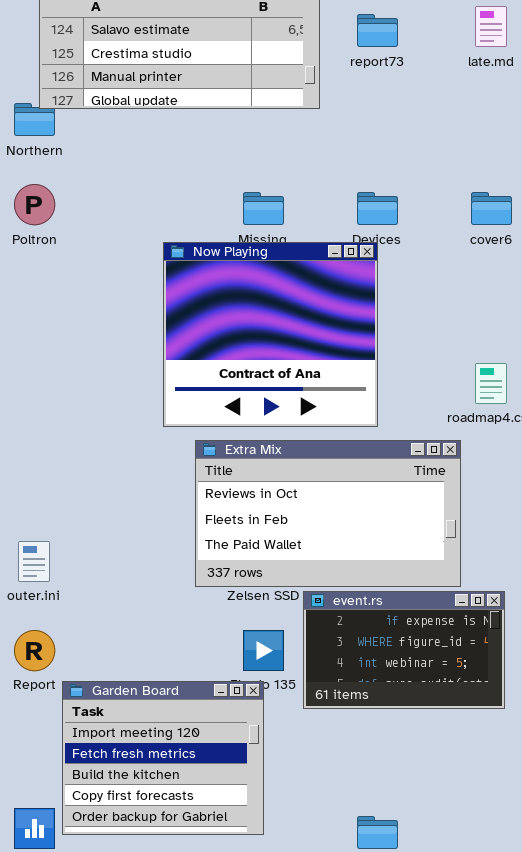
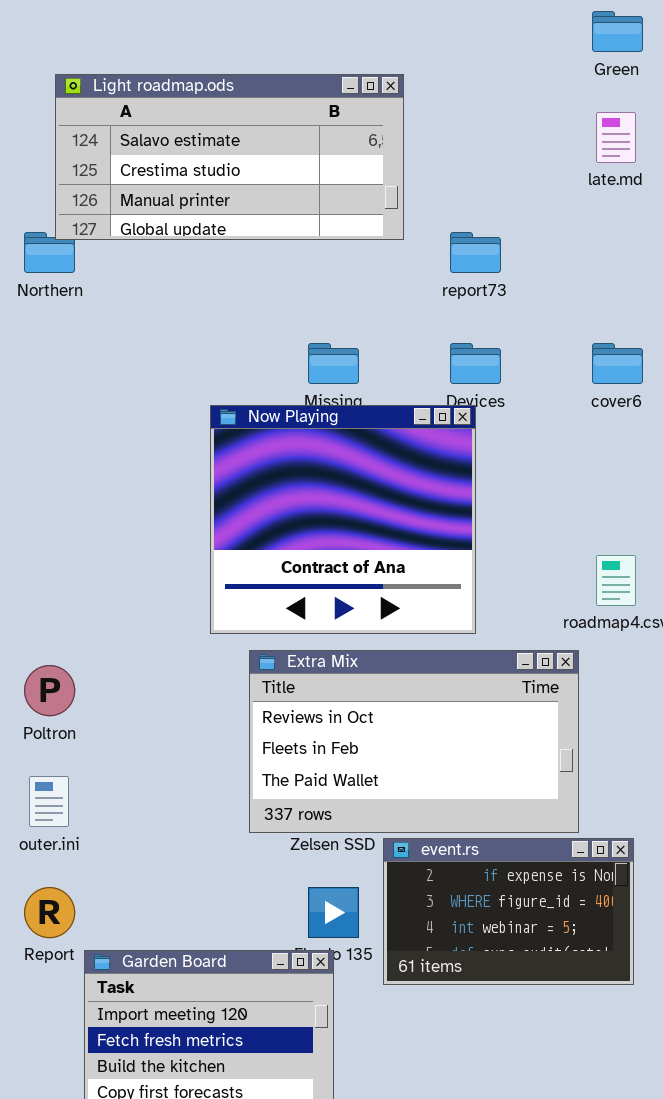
report73: [357,14,398,47] -> [450,232,501,273], moved
Poltron: [14,184,55,225] -> [24,665,75,716], moved

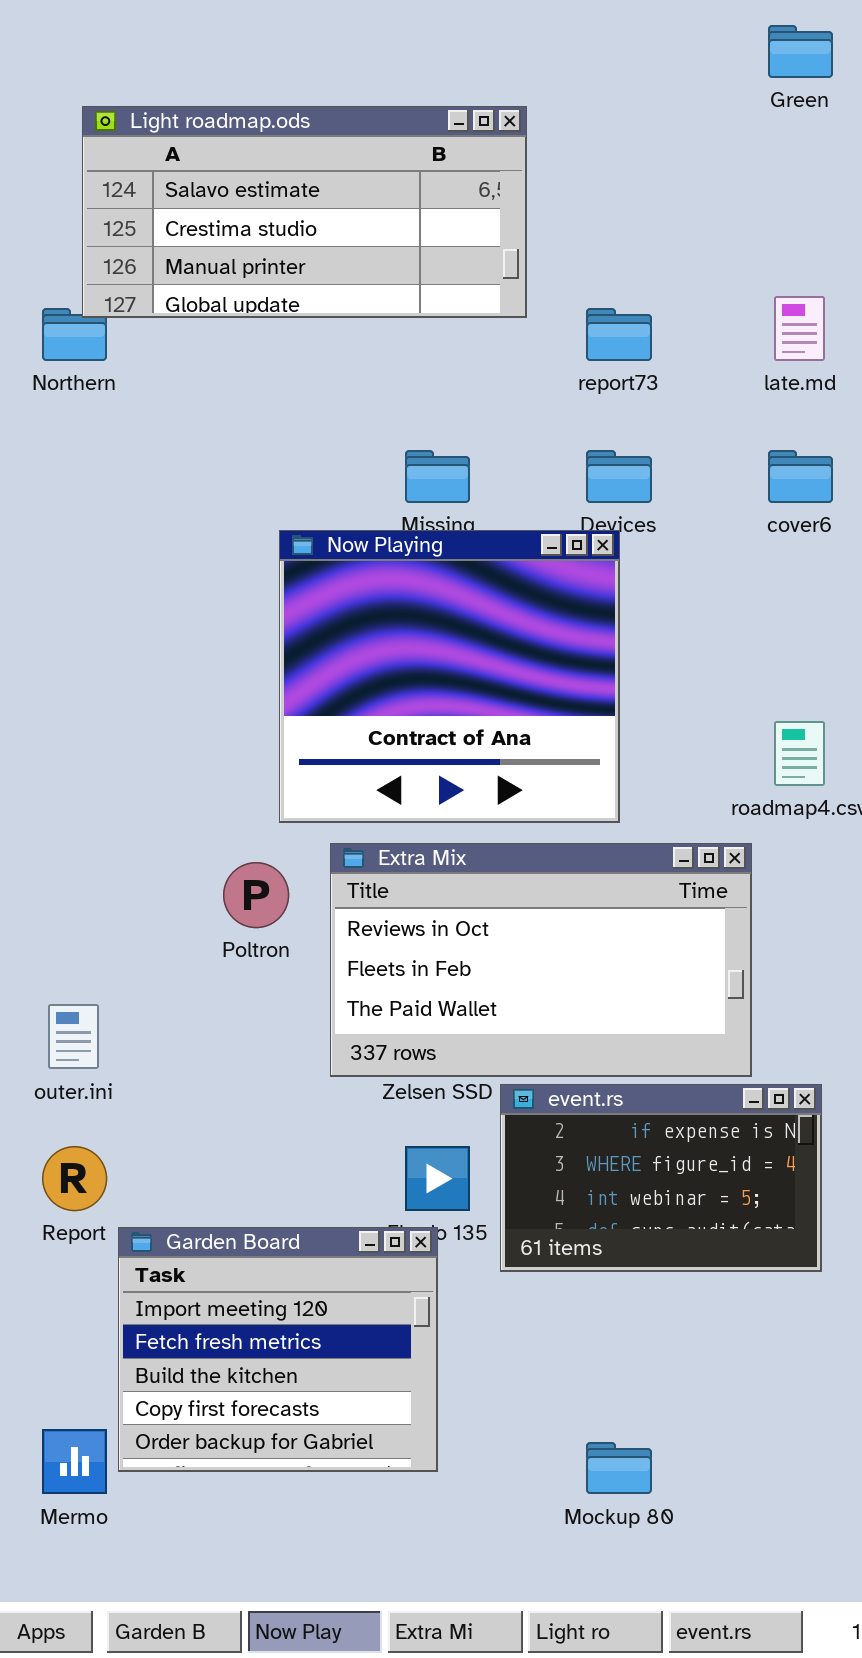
late.md: [596,112,636,163] -> [774,296,825,361], moved
Poltron: [24,665,75,716] -> [223,862,289,928], moved

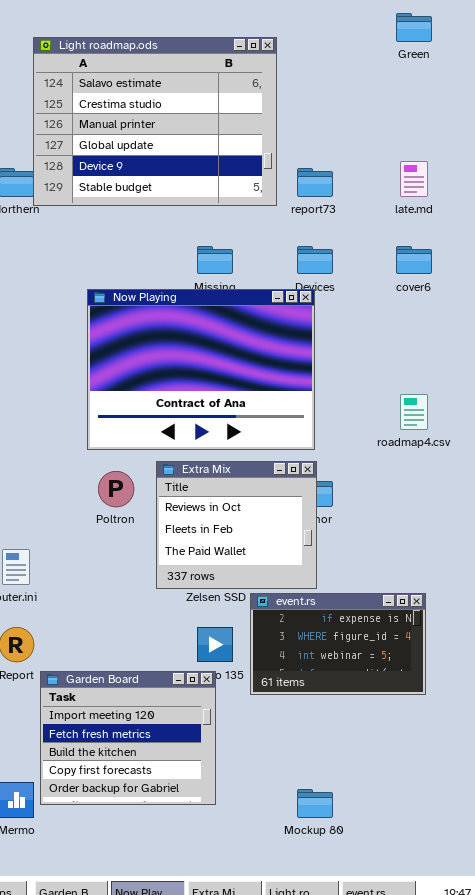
Light roadmap.ods: [82,106,527,318] -> [33,37,277,206], moved, resized
Now Playing: [279,530,620,823] -> [87,289,315,450], resized
Extra Mix: [330,843,752,1077] -> [156,461,317,589], resized

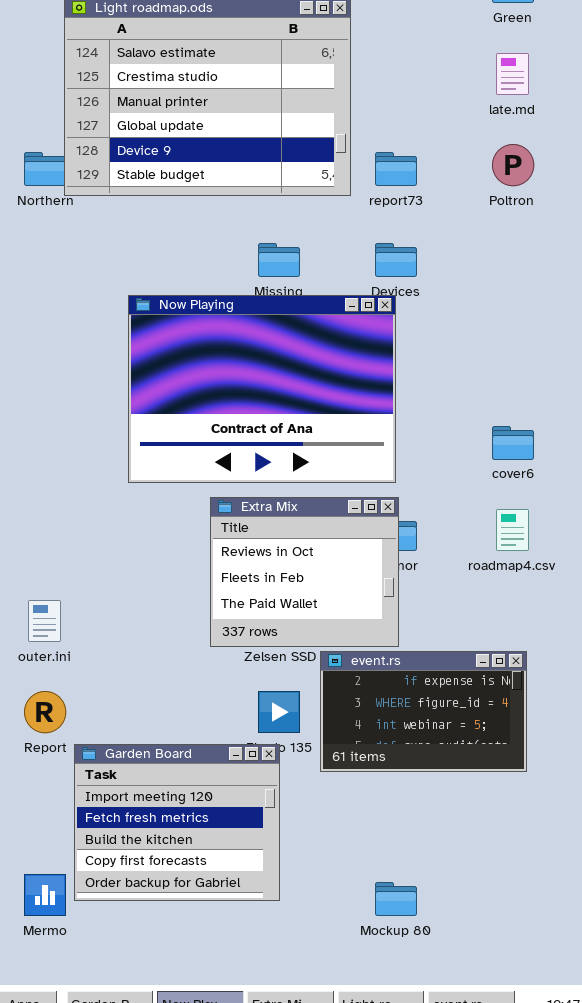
late.md: [400,161,428,197] -> [496,53,529,95], moved
cover6: [396,246,432,274] -> [492,426,534,460], moved
roadmap4.csv: [400,394,428,430] -> [496,509,529,551], moved
Poltron: [98,471,134,507] -> [492,144,534,186], moved

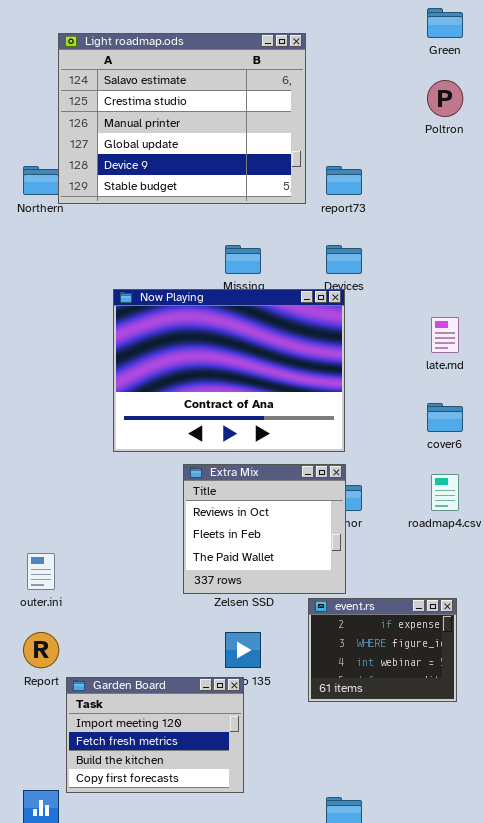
late.md: [496,53,529,95] -> [431,317,459,353], moved
Poltron: [492,144,534,186] -> [427,80,463,117], moved
event.rs: [320,651,527,772] -> [308,598,457,702], resized
Garden Board: [74,744,280,901] -> [66,677,244,793], resized

